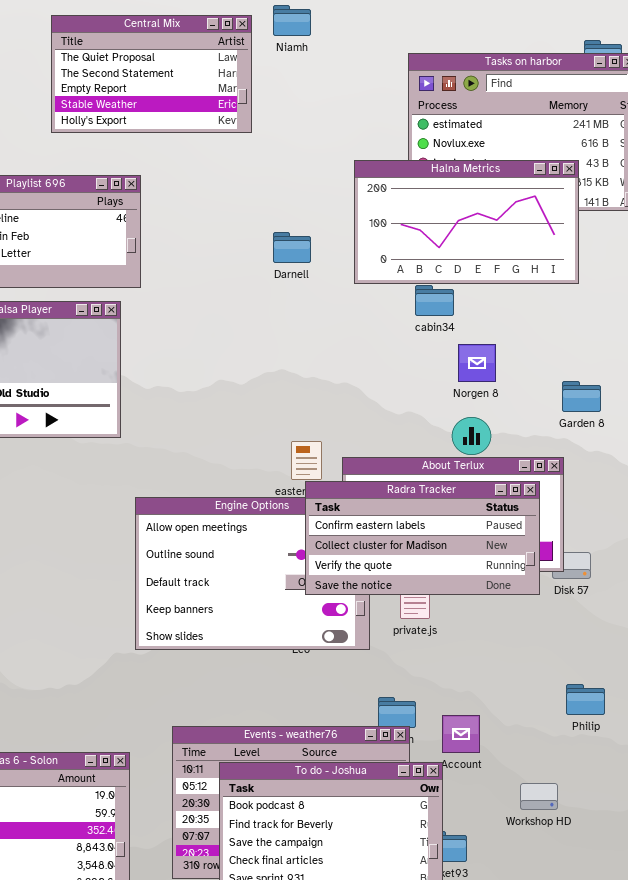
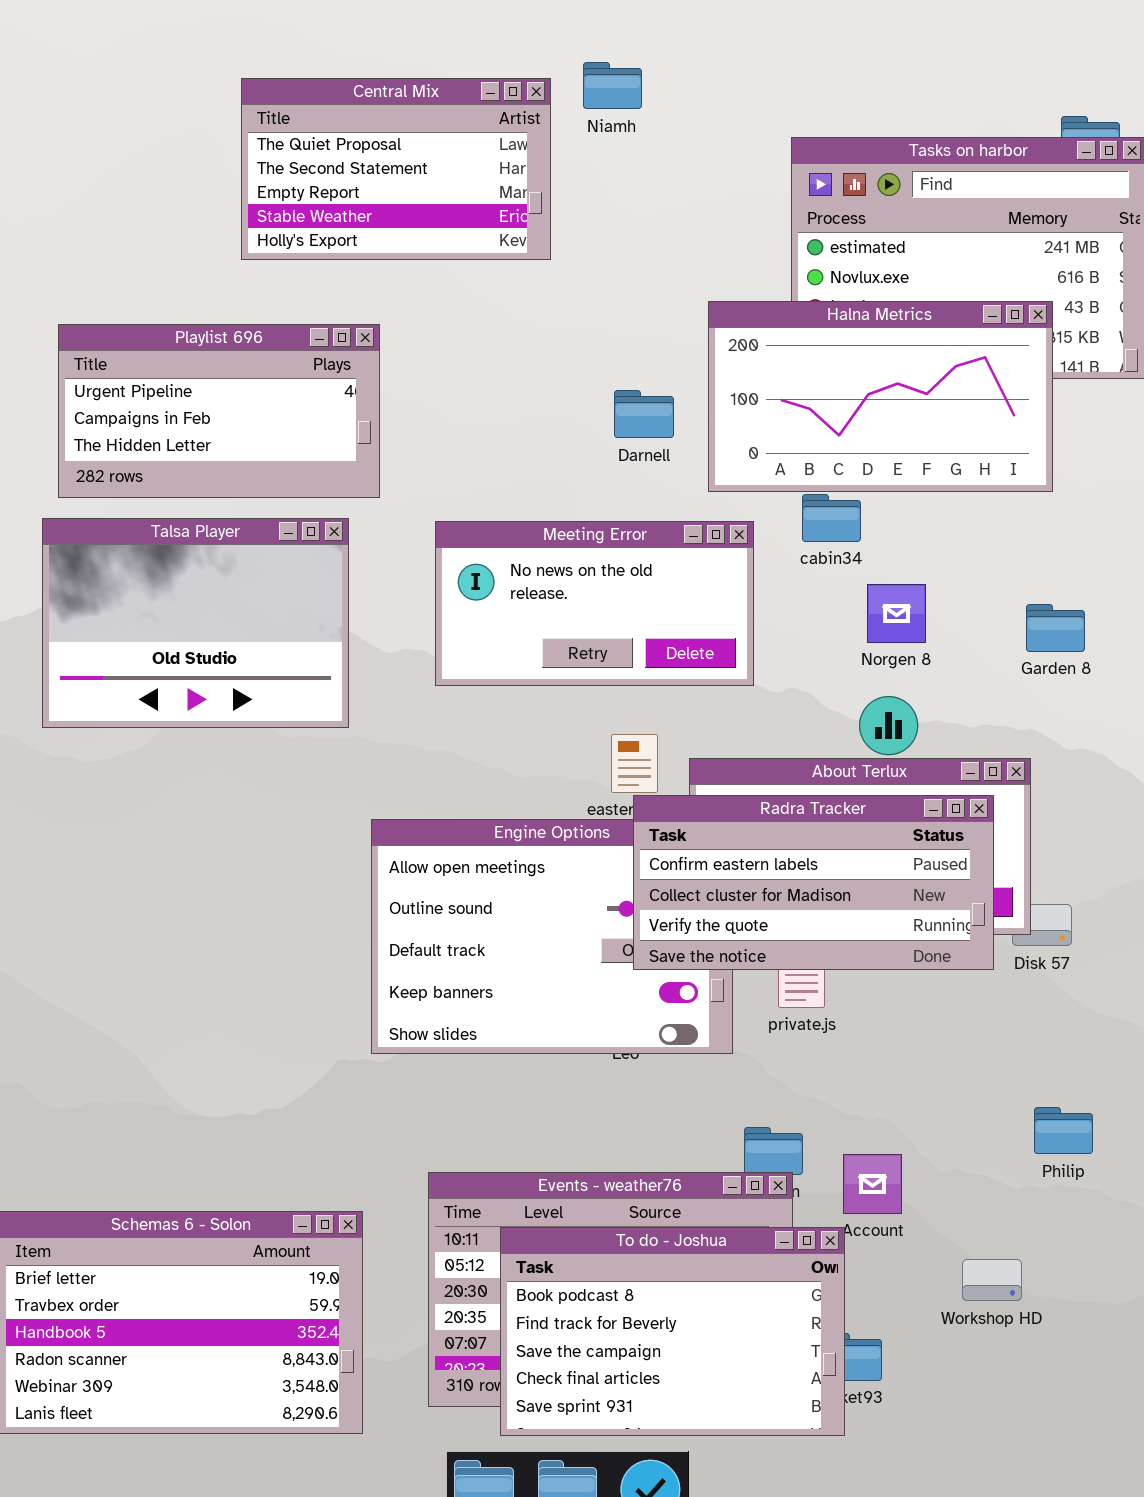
Darnell: [273,232,311,263] -> [614,390,674,438], moved
Meeting Error: none -> [435,521,754,686], opened
Garden 8: [562,381,601,412] -> [1026,604,1085,652], moved

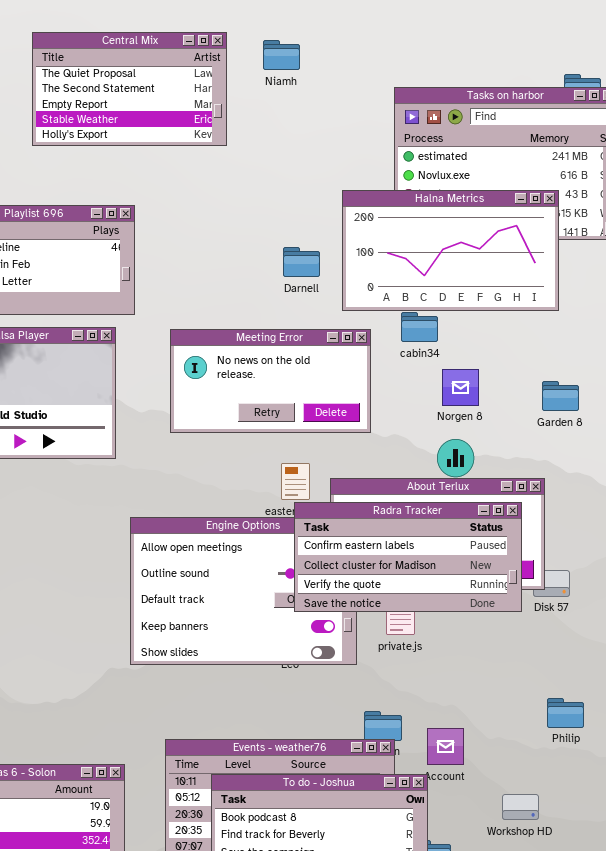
Central Mix: [241,78,551,260] -> [32,32,227,146], moved

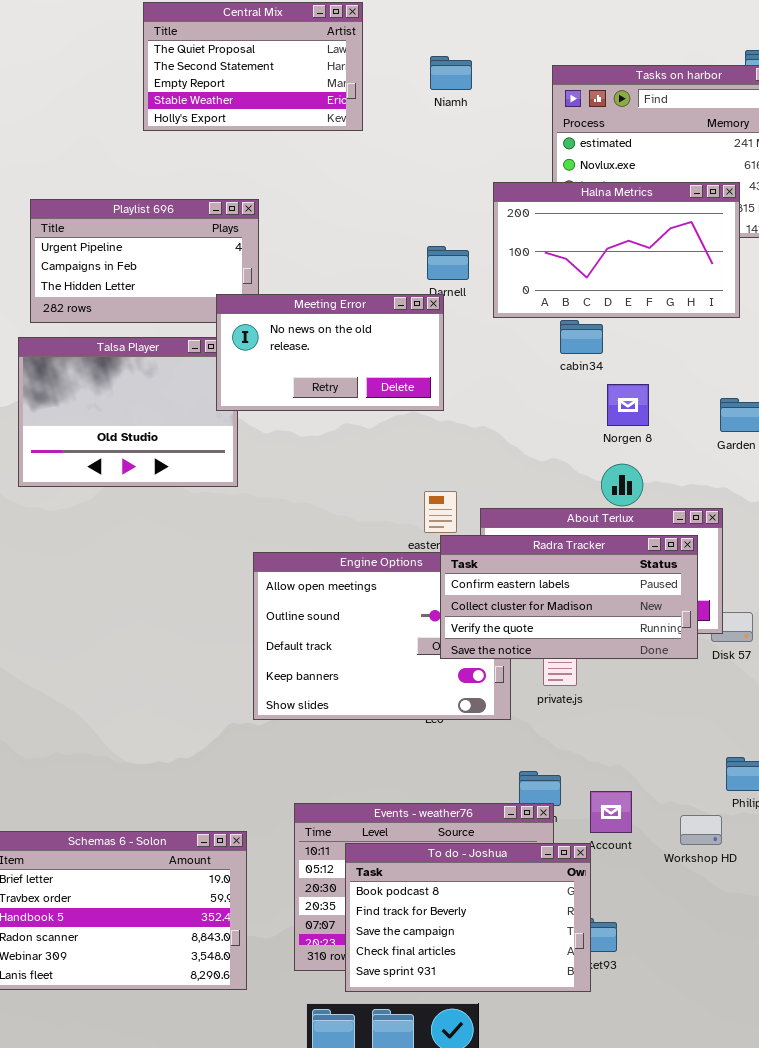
Niamh: [263,40,300,70] -> [430,56,472,90], moved
Meeting Error: [170,329,371,433] -> [216,294,444,411], moved
Workshop HD: [502,794,539,820] -> [680,815,722,845], moved

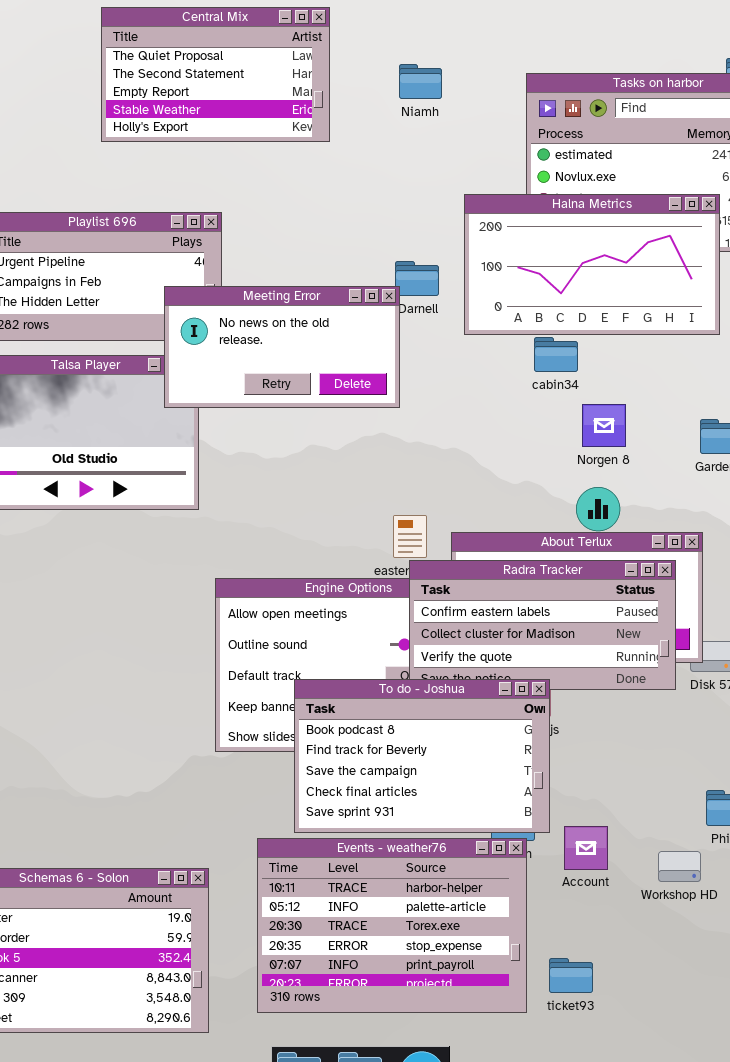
Meeting Error: [216,294,444,411] -> [164,286,400,408], moved
To do - Joshua: [345,843,591,992] -> [294,679,550,833], moved

